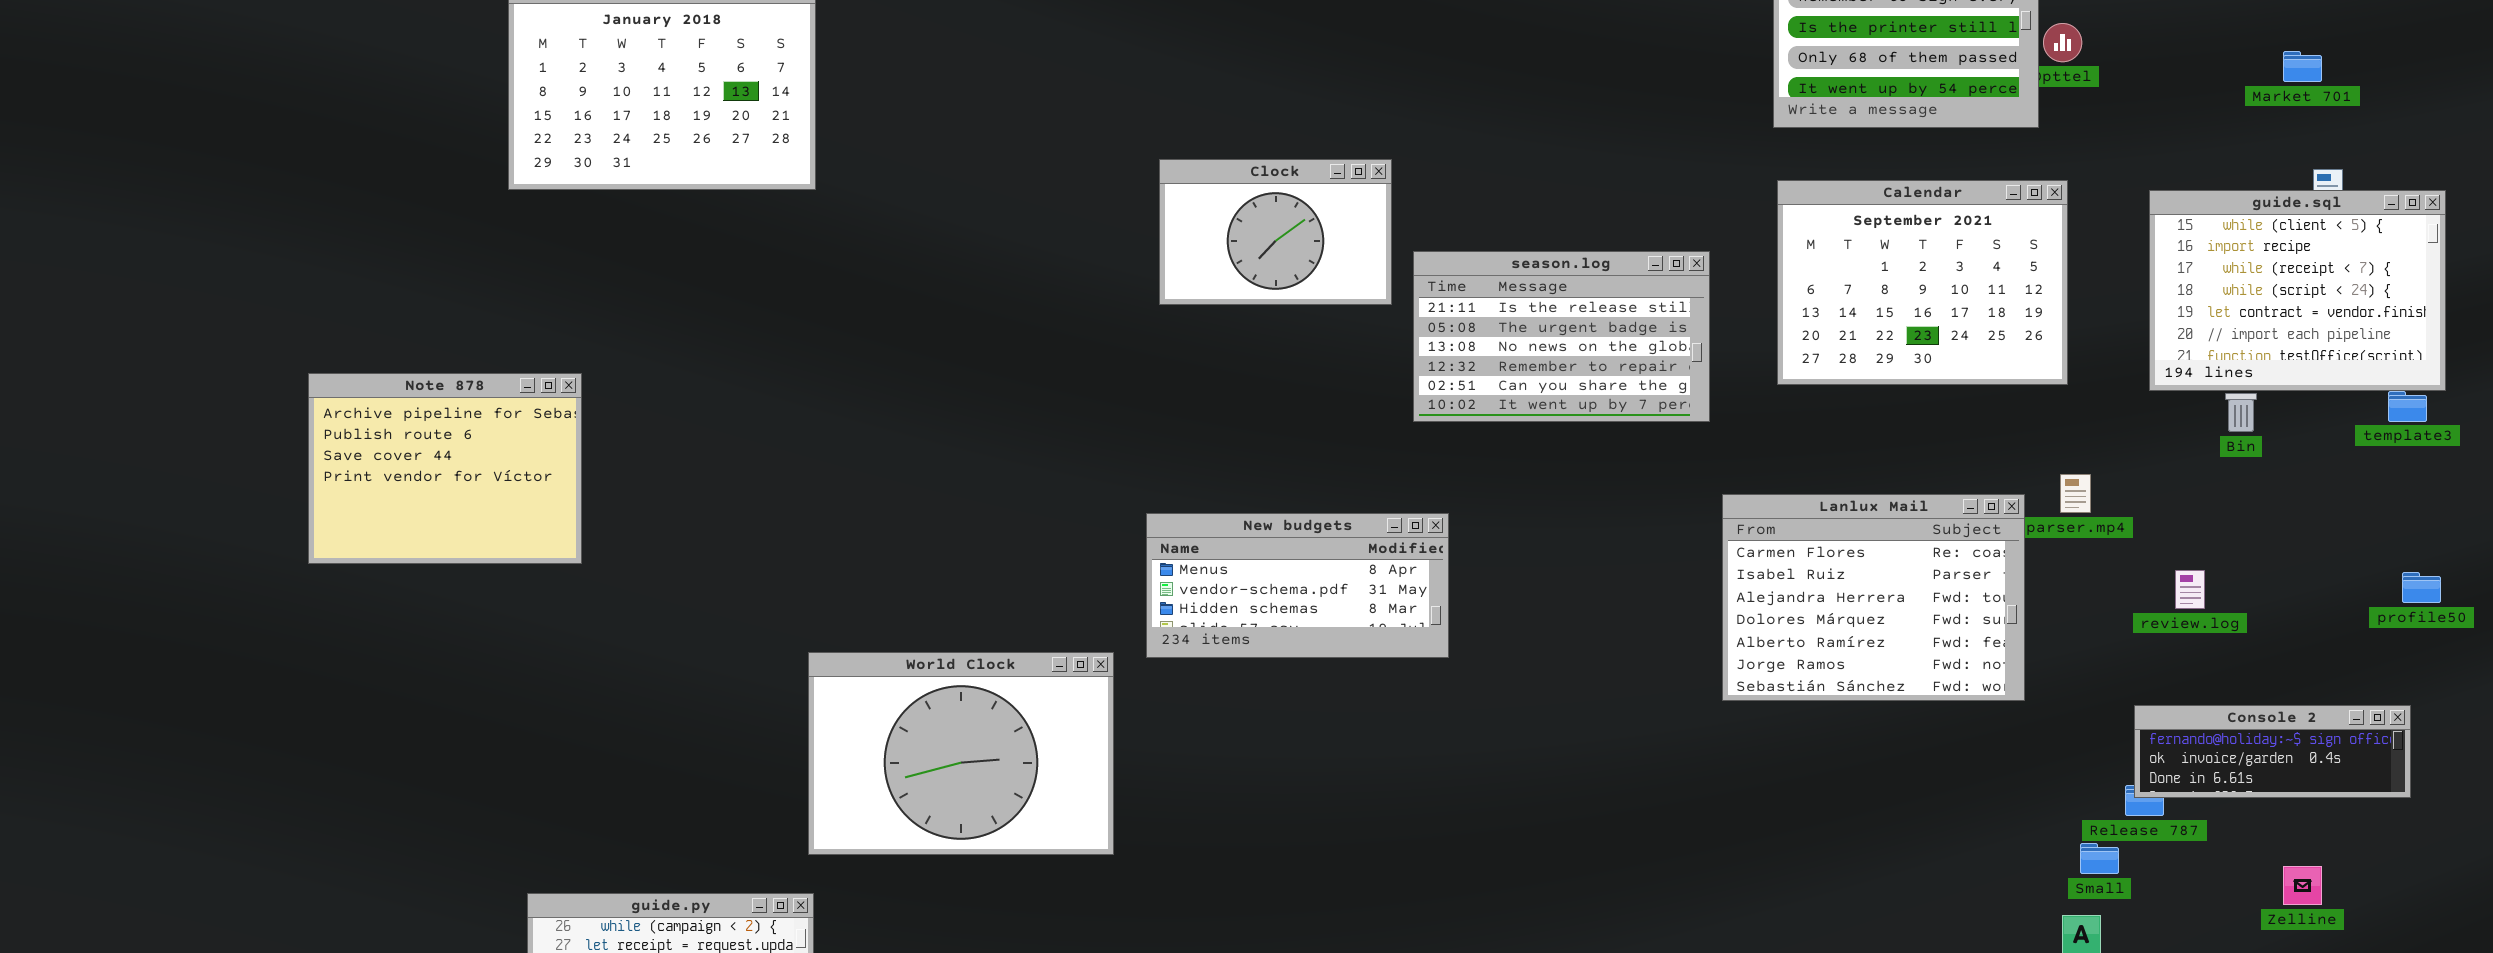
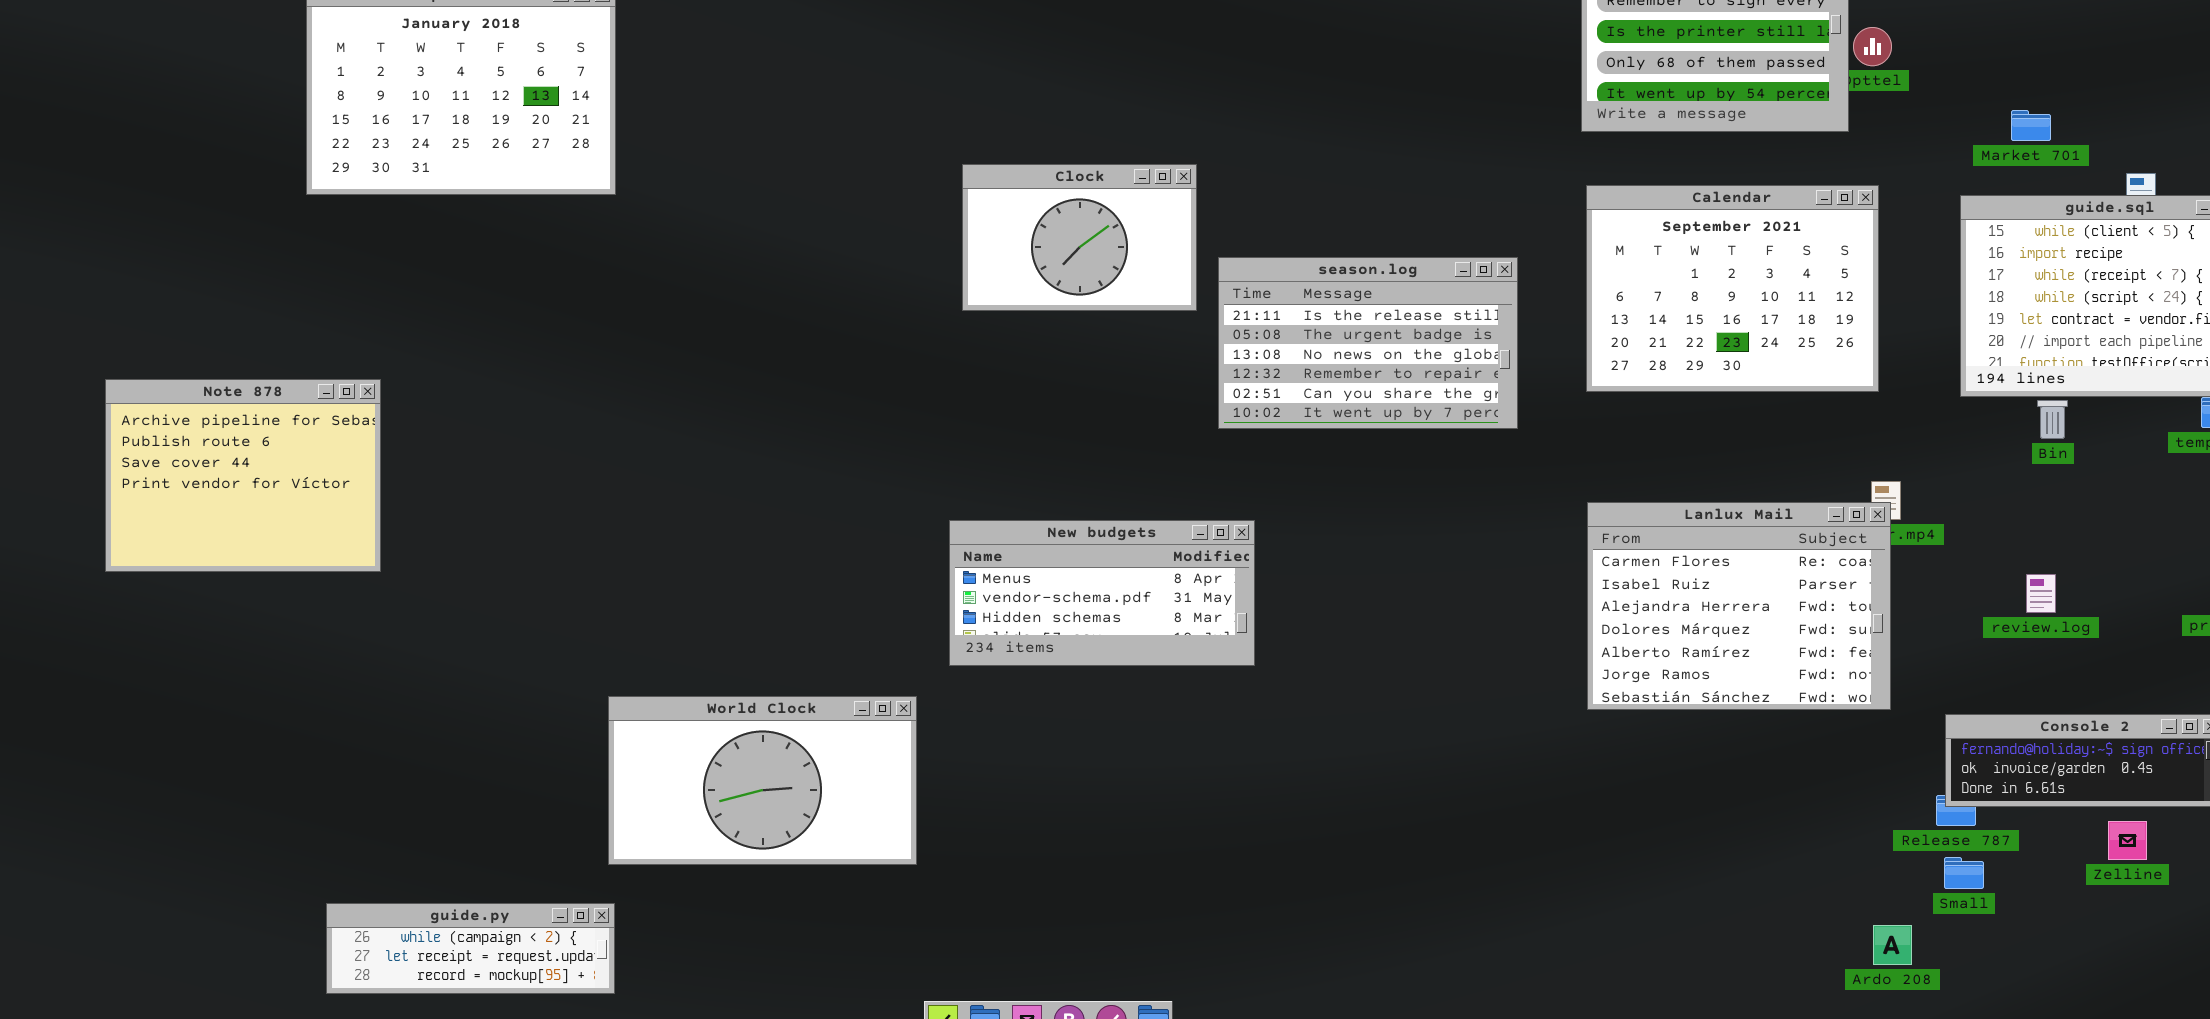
Market 701: [2283,51,2322,82] -> [2011,110,2051,141], moved
Lanlux Mail: [1722,494,2025,701] -> [1587,502,1891,710], moved
review.log: [2175,570,2205,609] -> [2026,574,2056,613], moved
World Clock: [808,652,1114,855] -> [608,696,917,865], resized
Small: [2080,843,2119,874] -> [1944,857,1984,889], moved
Zelline: [2283,866,2322,905] -> [2108,821,2147,860], moved

